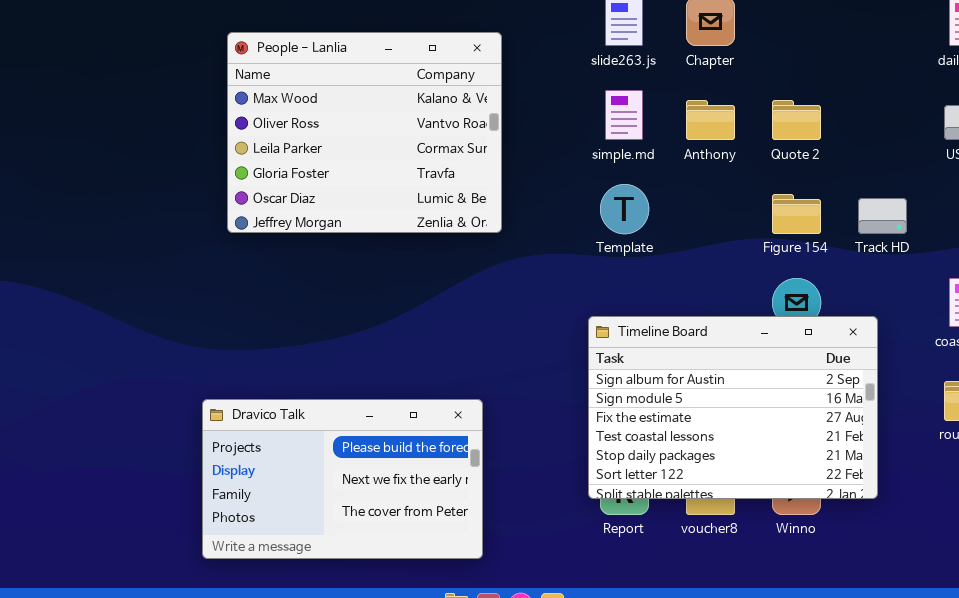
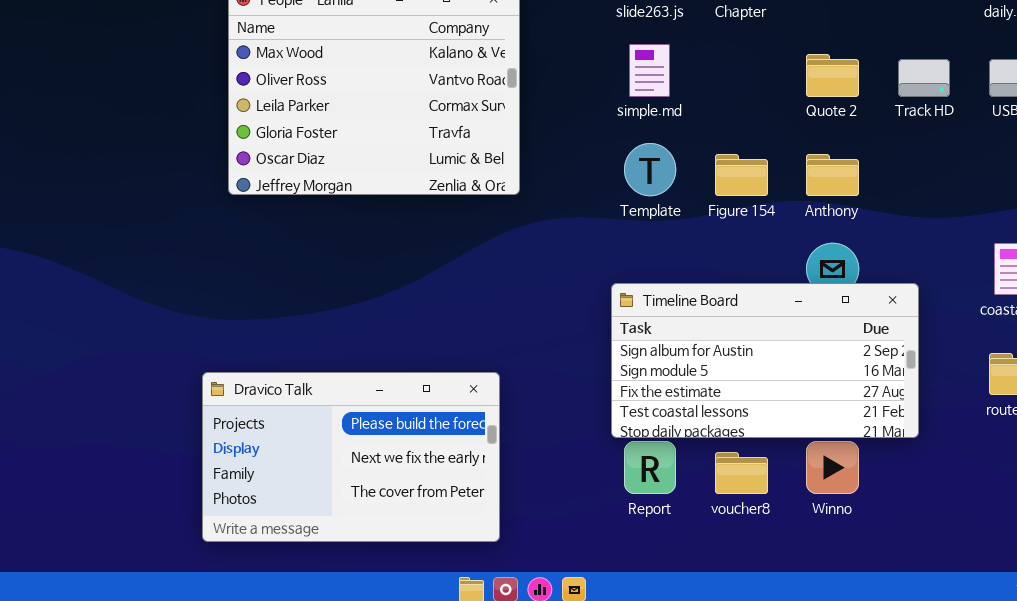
Anthony: [686,100,735,140] -> [806,154,859,196], moved
Figure 154: [772,194,821,234] -> [715,154,768,196], moved
Track HD: [858,198,907,234] -> [898,59,950,97], moved
Timeline Board: [588,316,878,499] -> [611,283,919,438], resized

